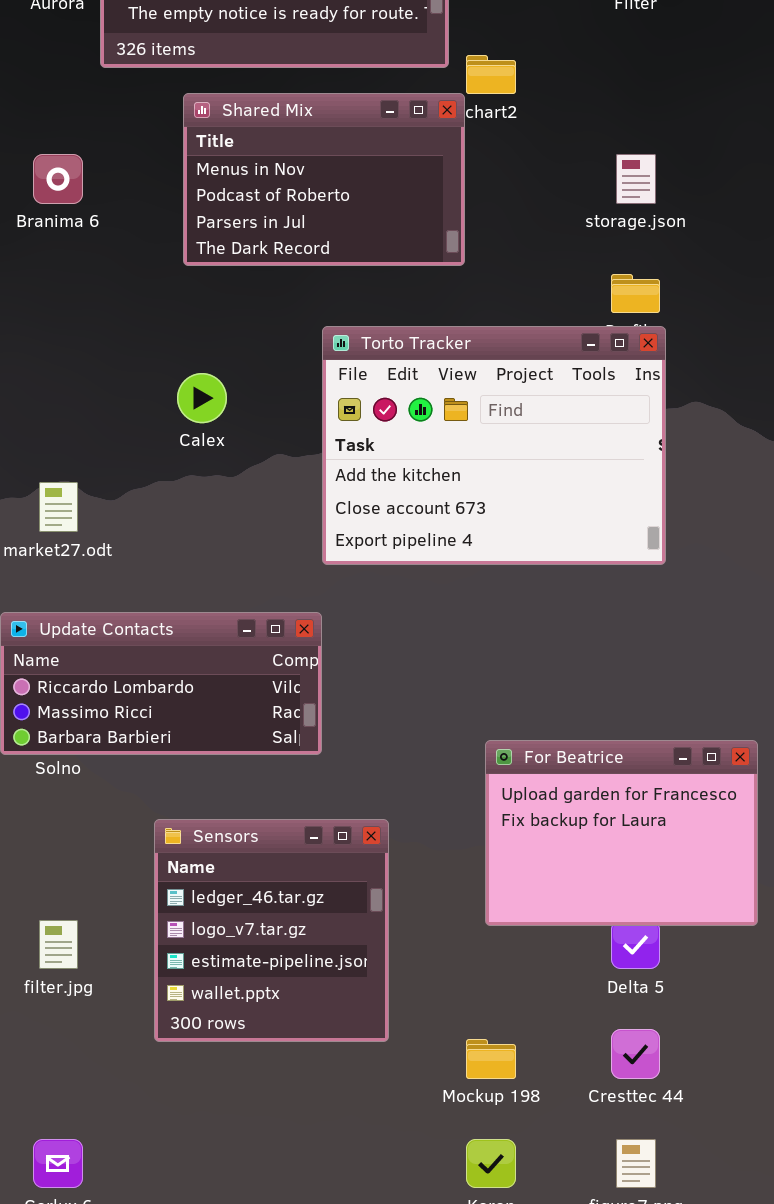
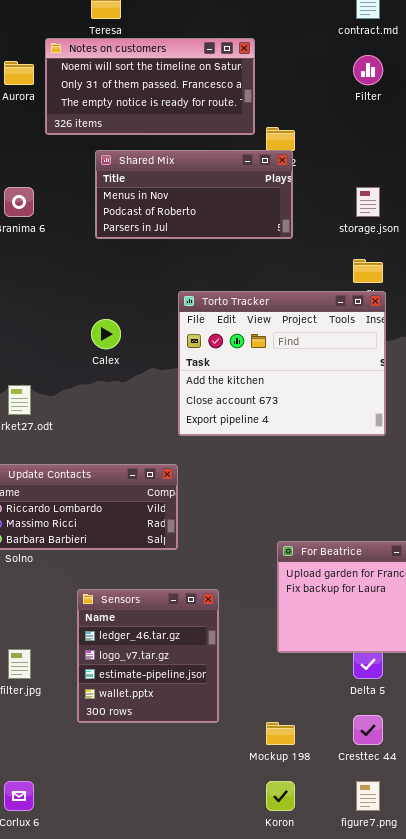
Shared Mix: [183,93,465,266] -> [95,150,293,239], resized

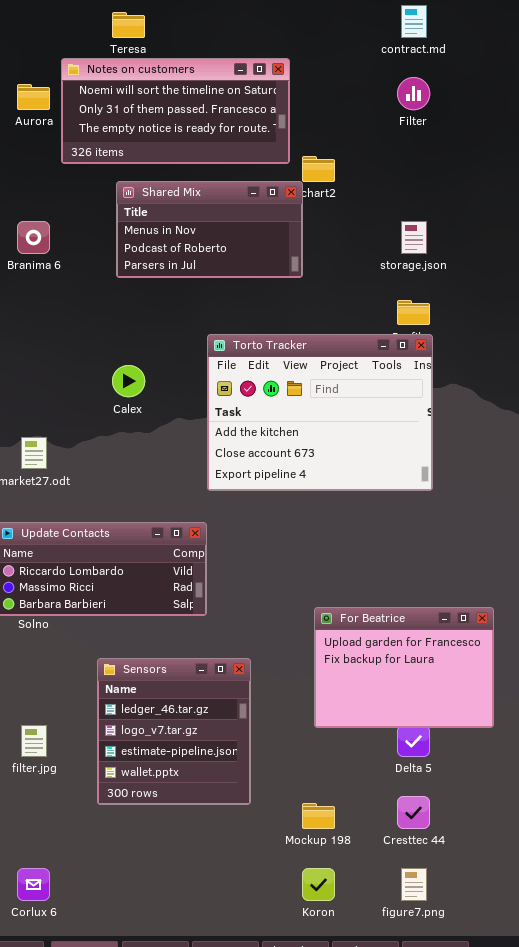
Shared Mix: [95,150,293,239] -> [116,181,303,278], resized

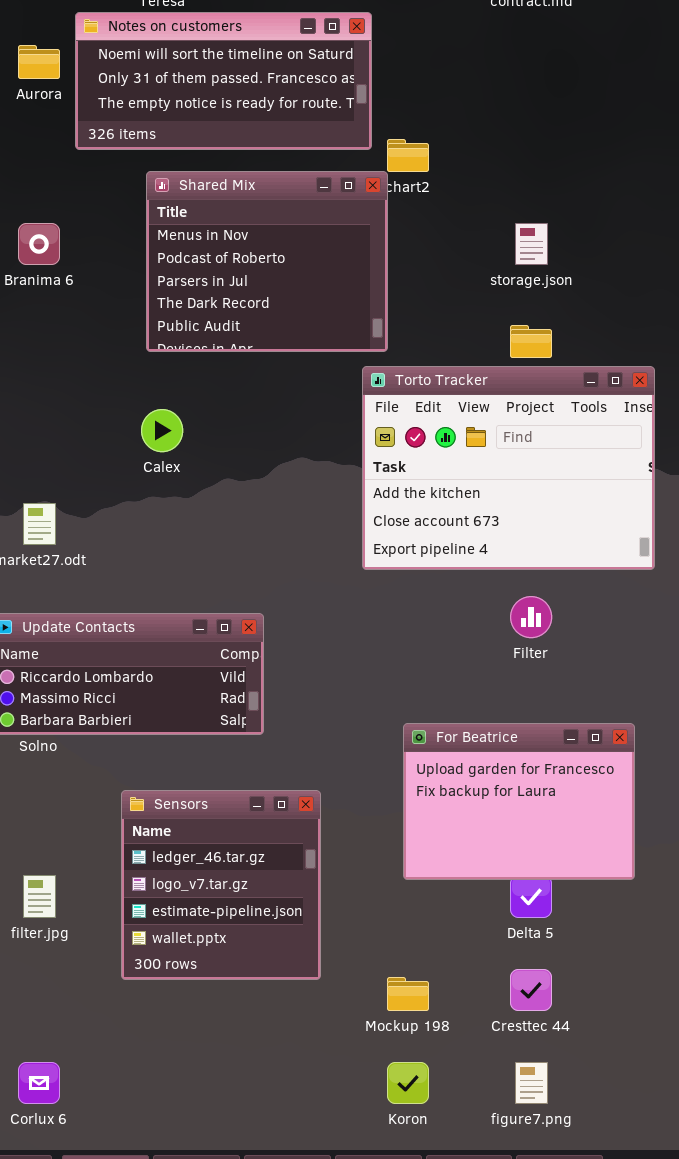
Filter: [397,77,430,110] -> [510,596,552,638], moved
Shared Mix: [116,181,303,278] -> [146,171,388,352], resized
Torto Tracker: [207,334,433,491] -> [362,366,655,570], moved

